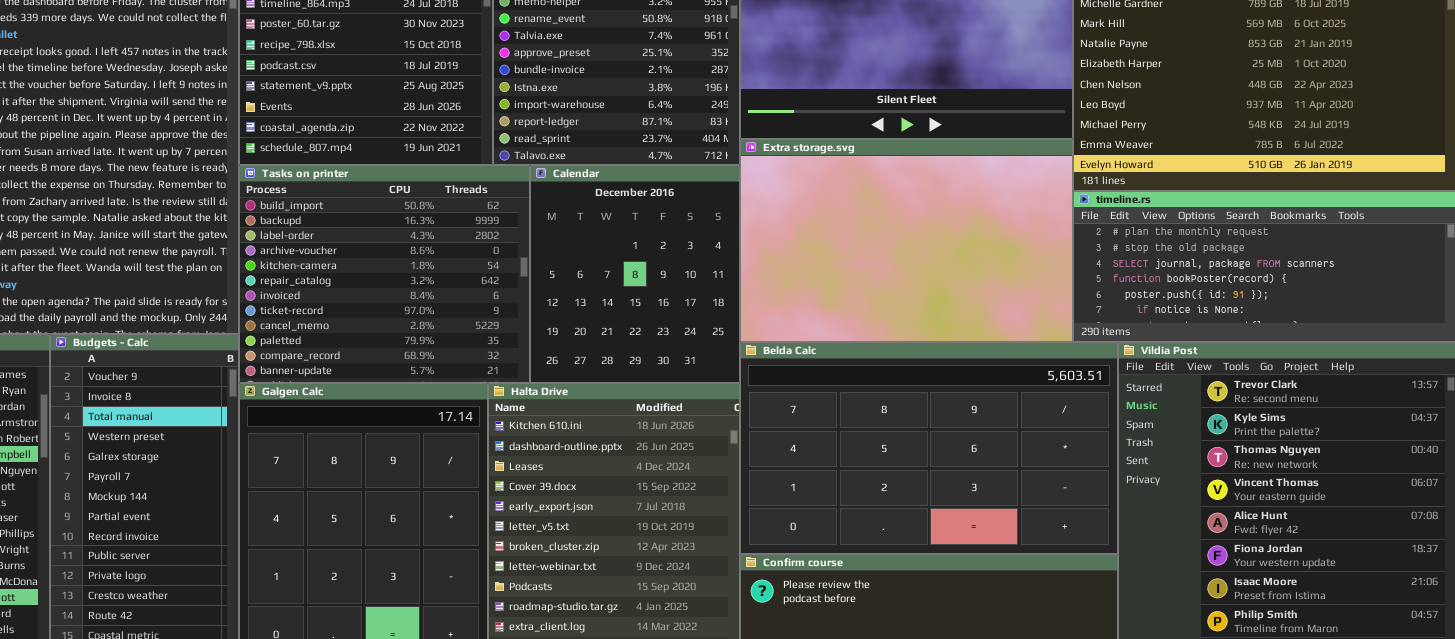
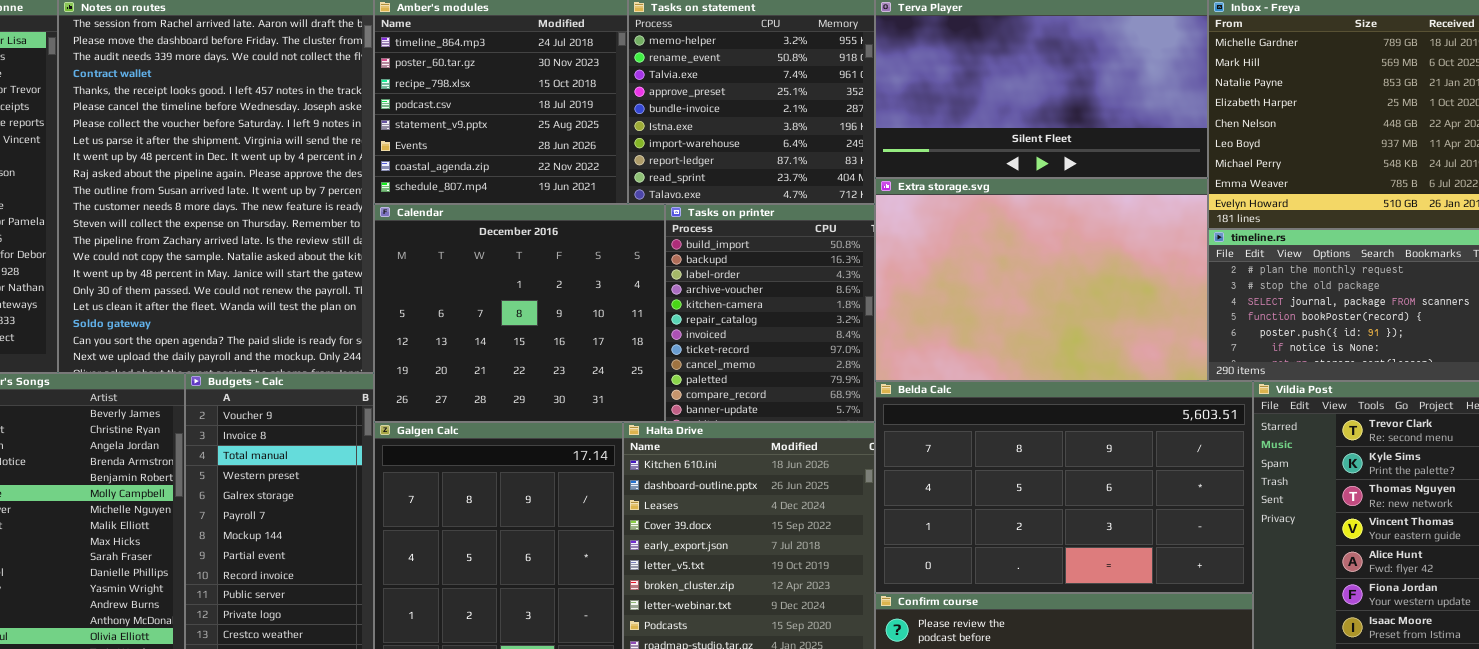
Tasks on printer: [239,165,530,383] -> [665,204,875,422], moved, resized
Calendar: [530,165,740,383] -> [374,204,665,422], moved, resized

